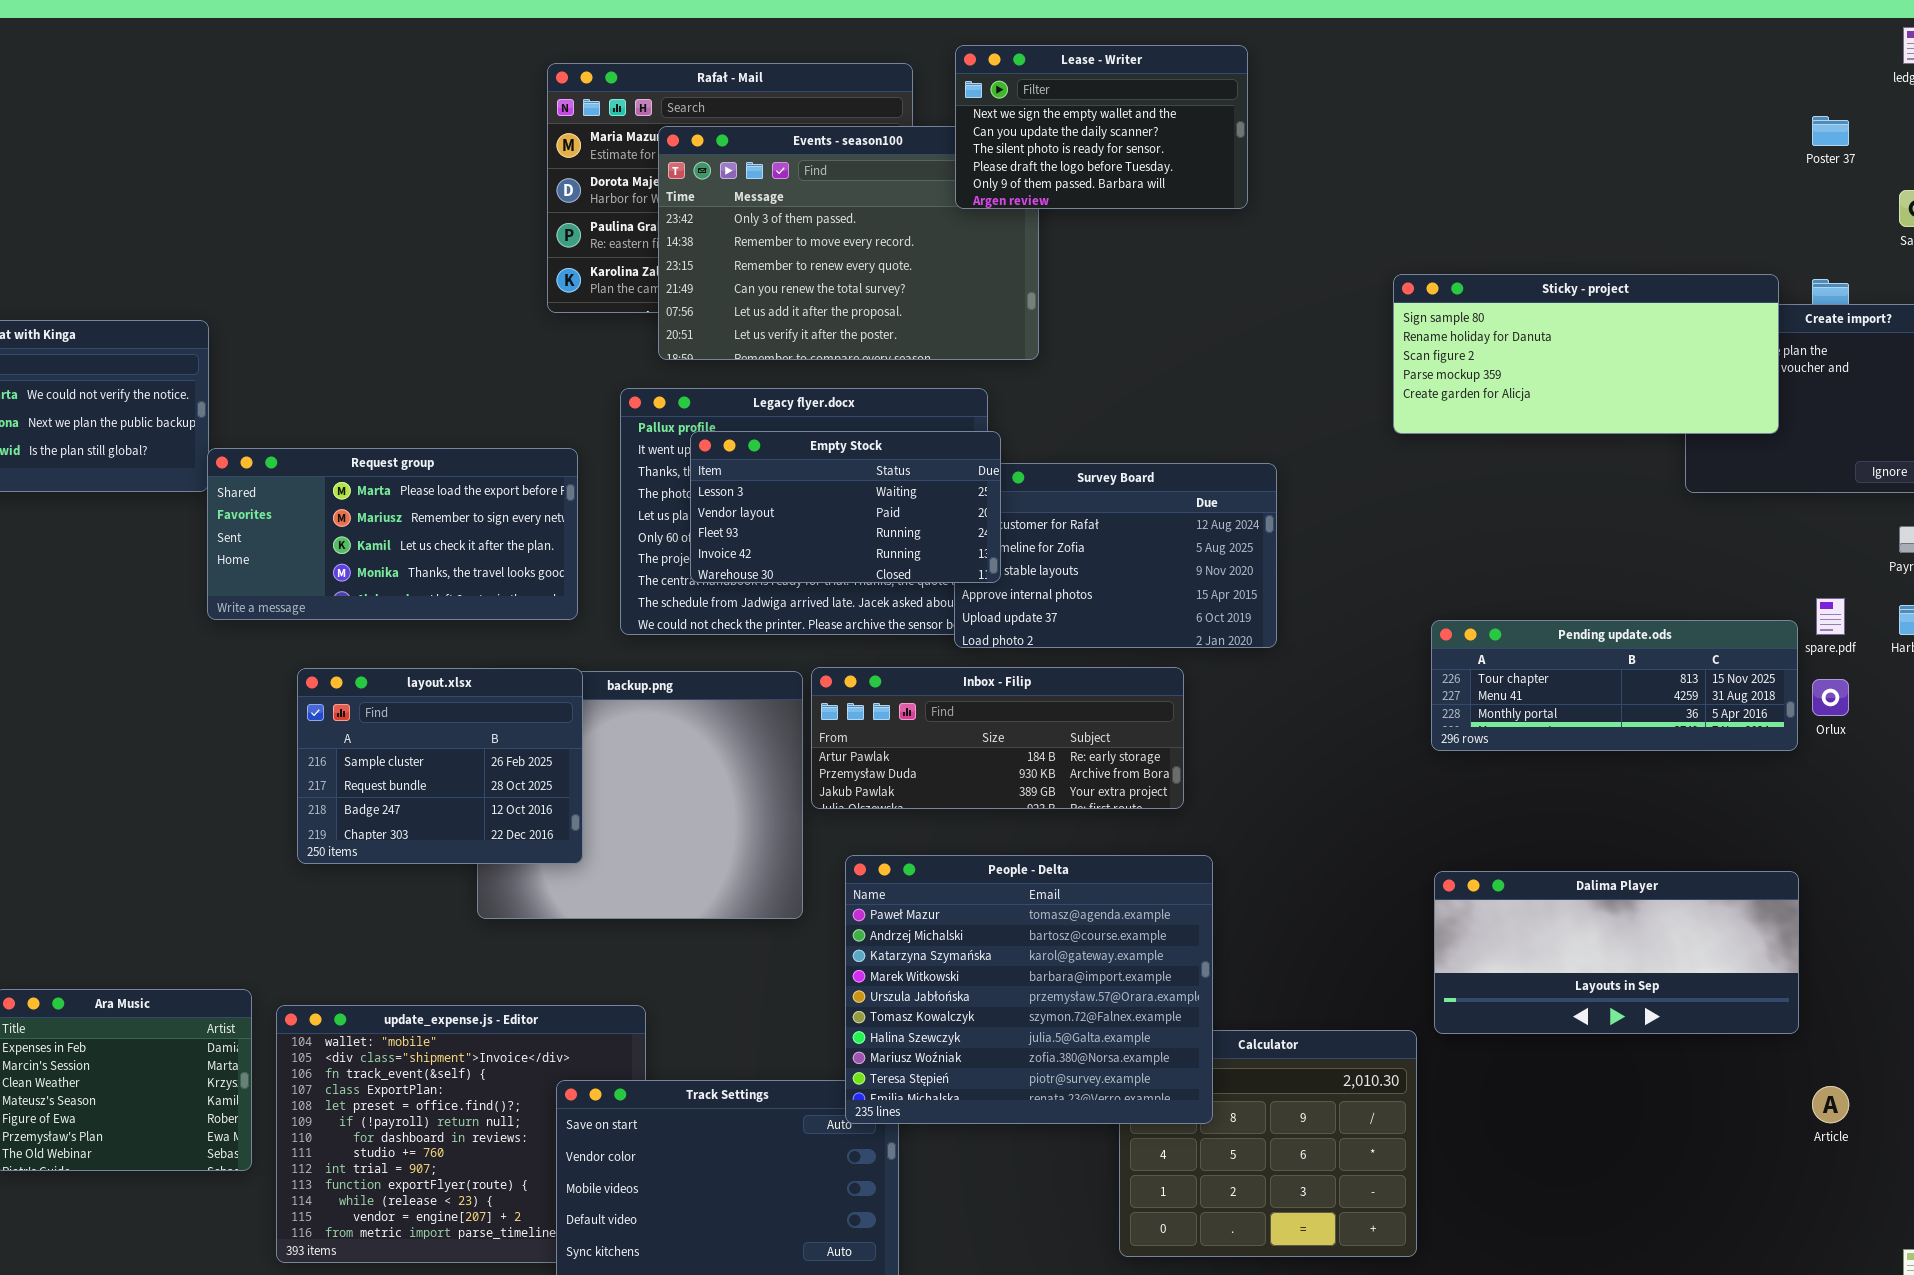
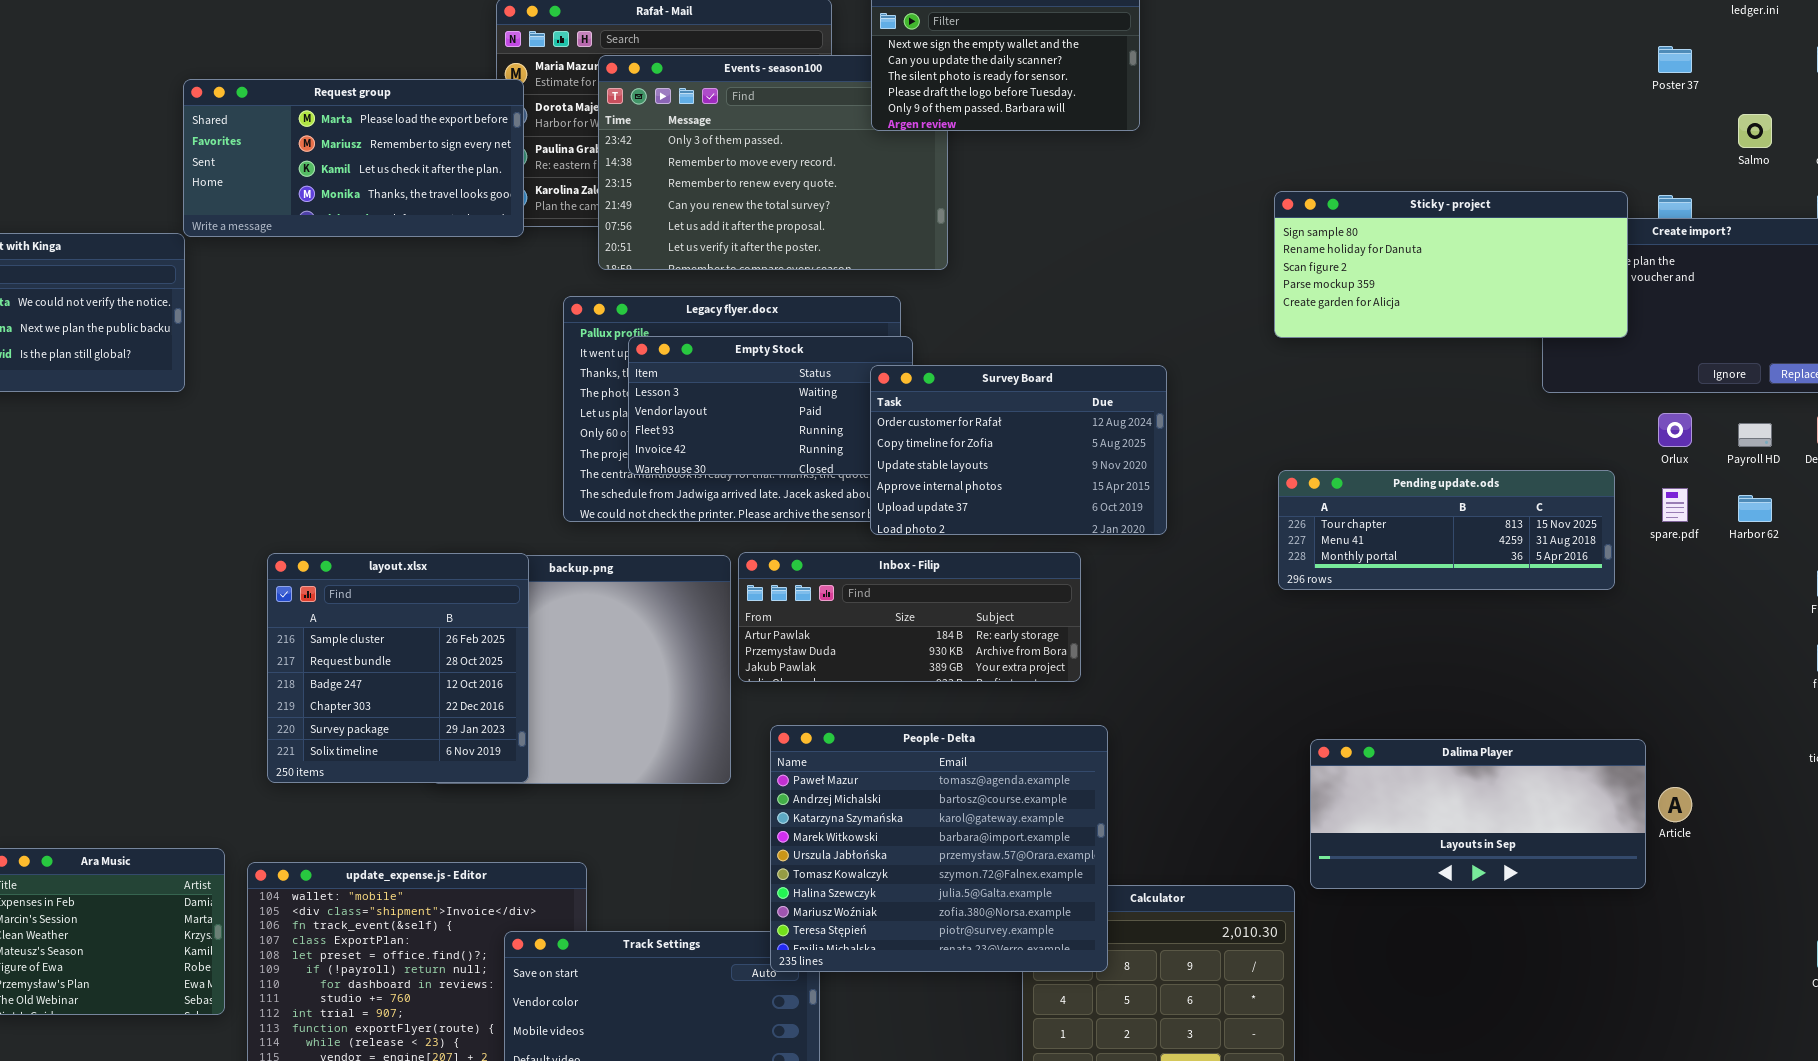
Request group: [207,448,578,620] -> [183,79,524,237], moved
Survey Board: [954,463,1277,648] -> [870,365,1167,535], raised
Pending update.ods: [1431,620,1798,751] -> [1278,470,1615,590], moved
layout.xlsx: [297,668,583,864] -> [267,553,529,783], resized
Orlux: [1812,679,1849,716] -> [1658,413,1692,447], moved
Article: [1812,1086,1849,1123] -> [1658,787,1692,822], moved

